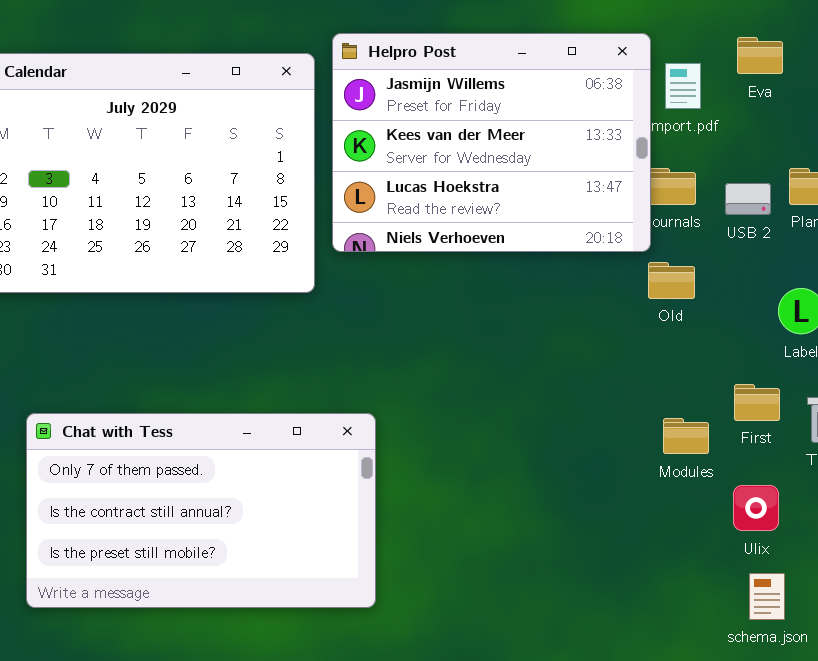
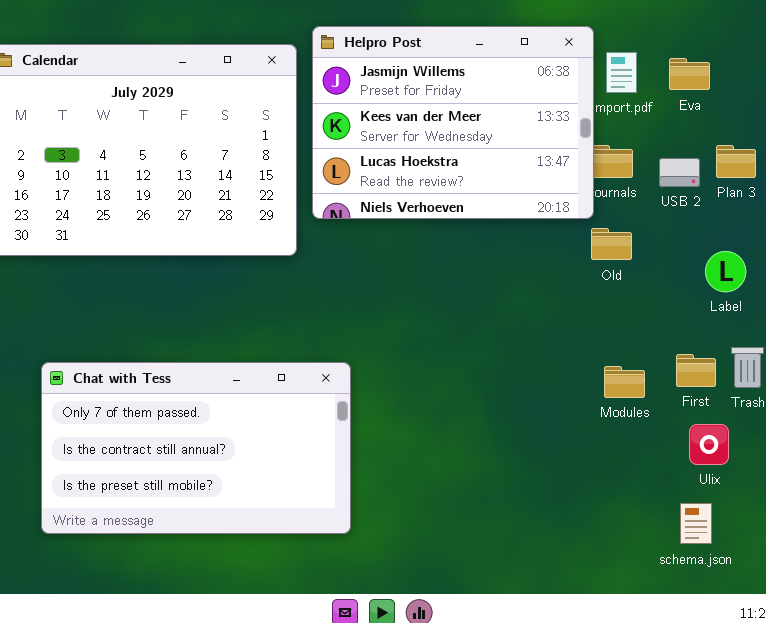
Eva: [737,37,783,74] -> [669,58,710,90], moved
First: [734,384,780,421] -> [676,354,716,387], moved
Ulix: [733,485,779,531] -> [689,424,729,465], moved

